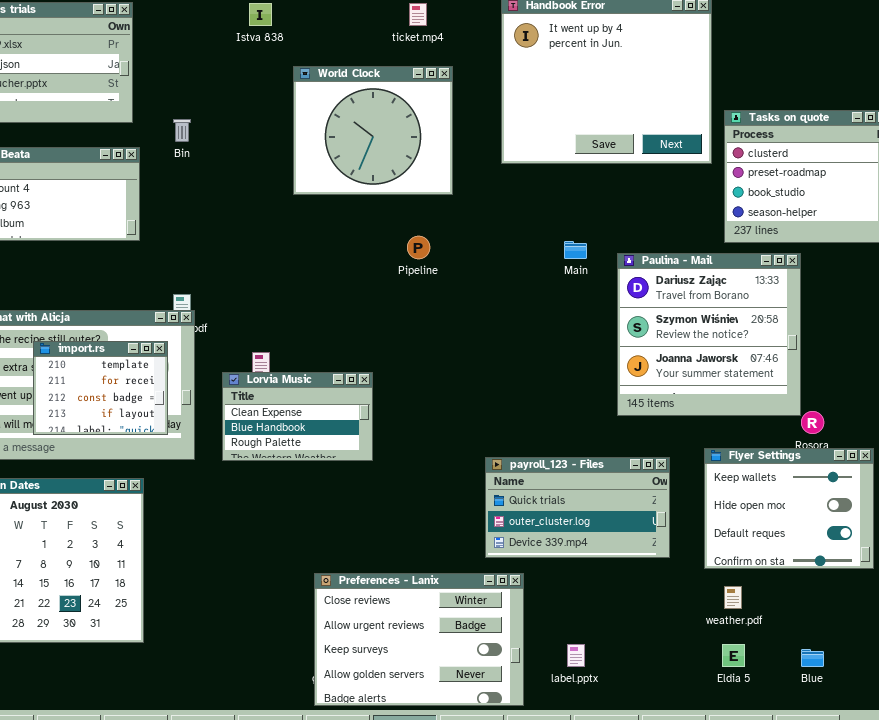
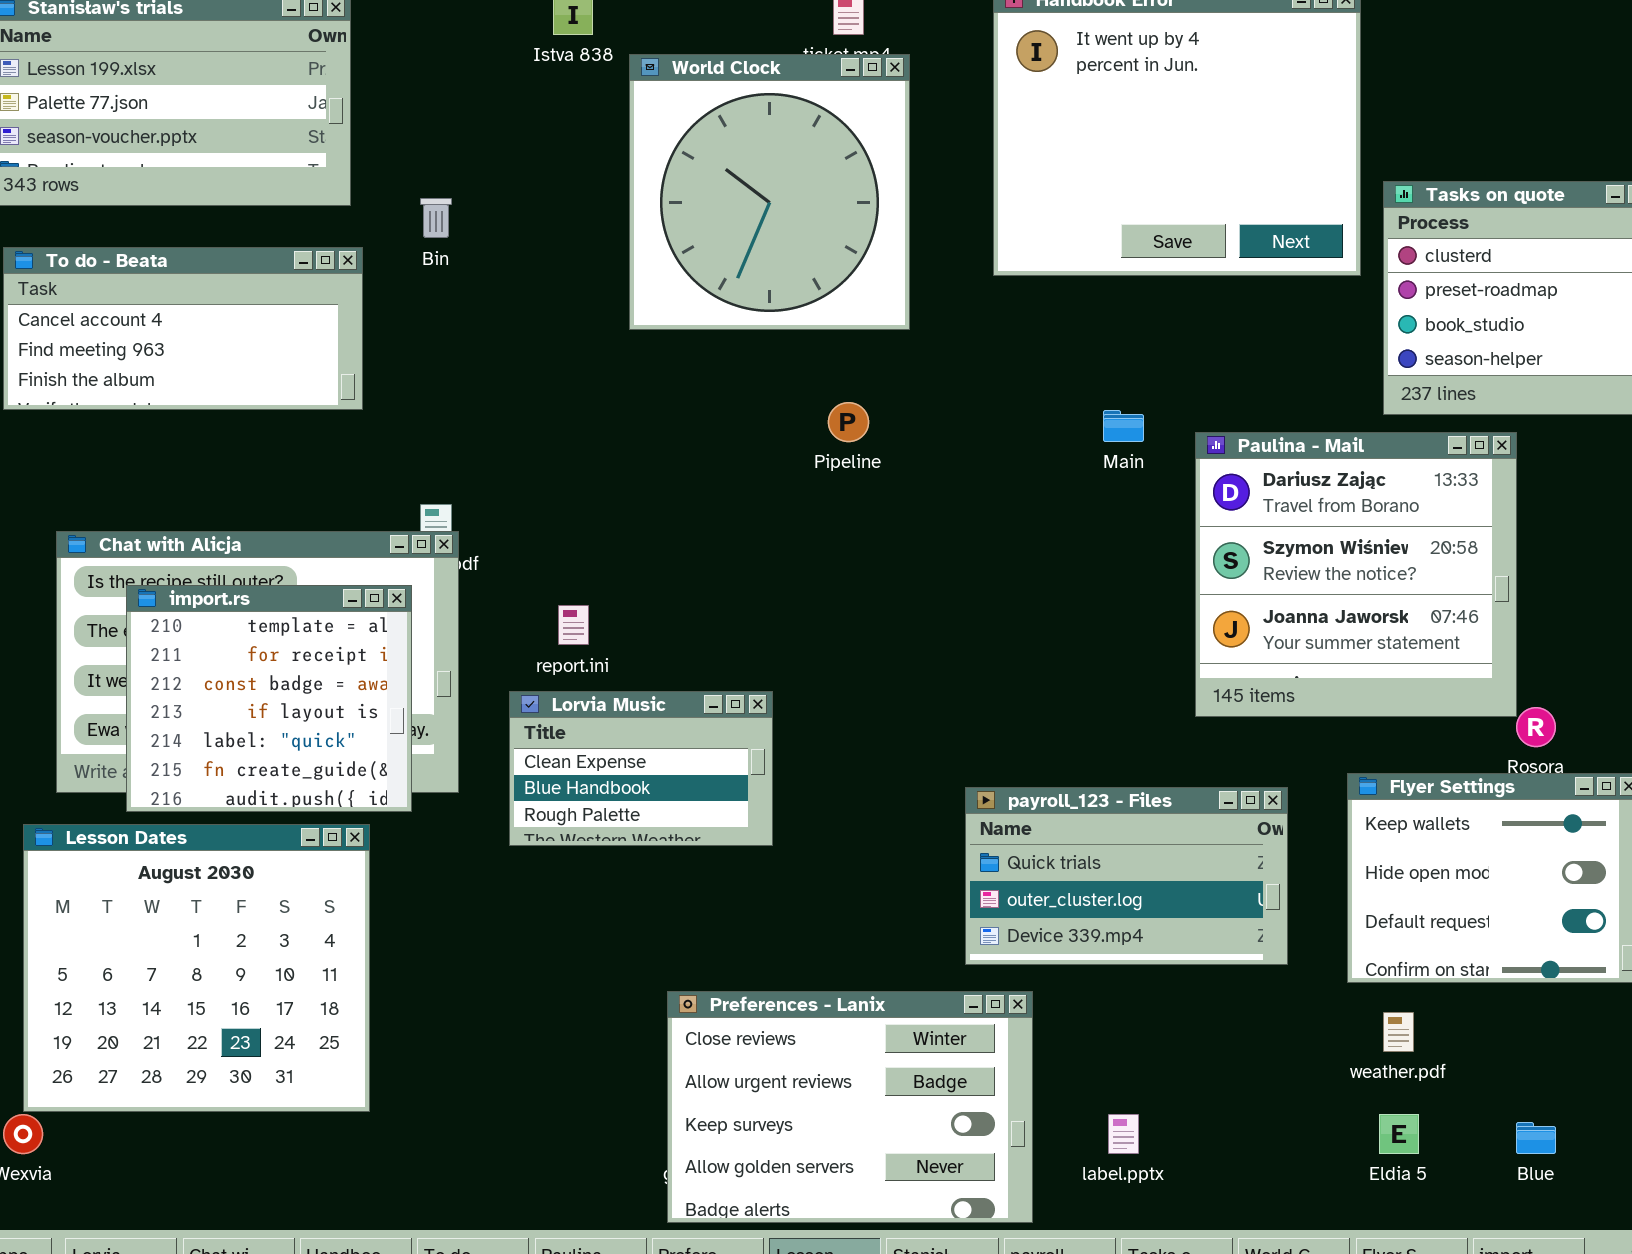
World Clock: [293,66,453,195] -> [629,54,910,330], resized
import.rs: [33,341,168,435] -> [126,585,412,812], resized
Lorvia Music: [222,372,373,461] -> [509,691,773,846], moved

